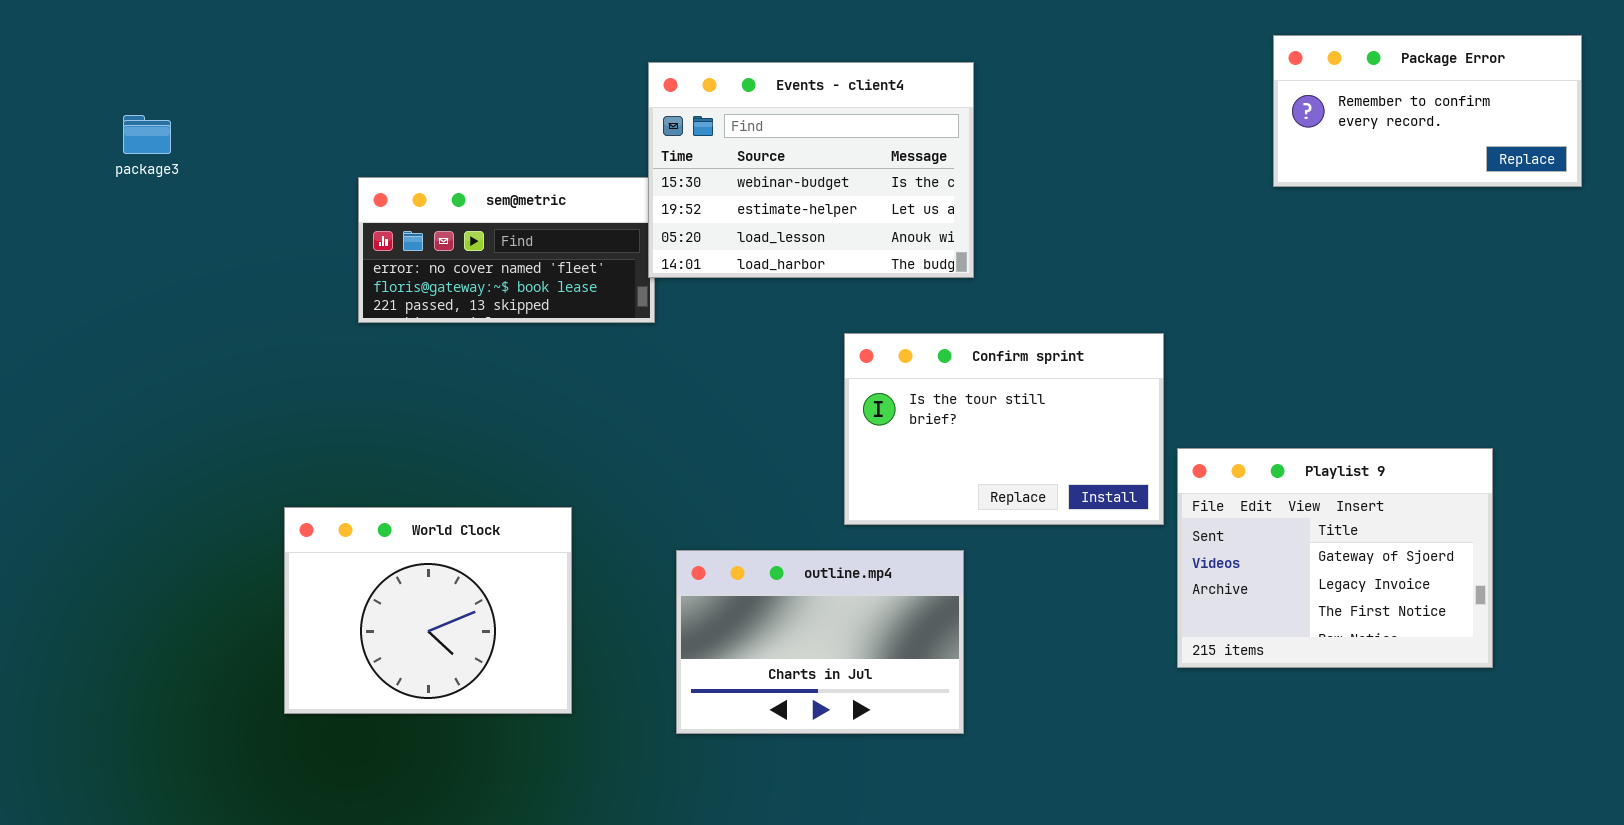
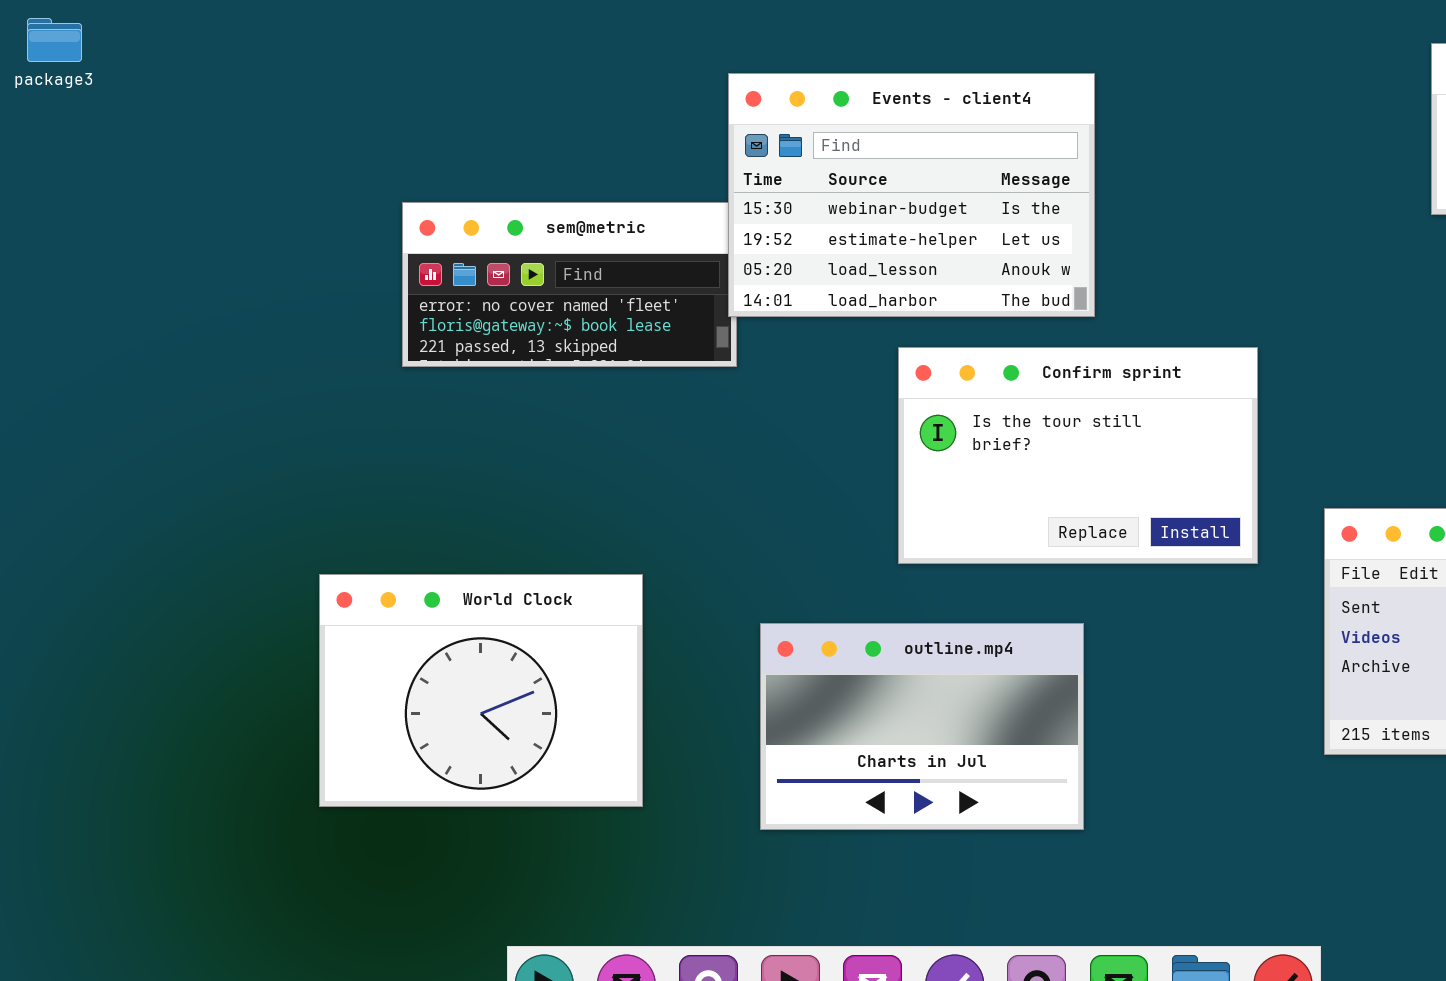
package3: [123,115,171,154] -> [27,18,82,62], moved
Confirm sprint: [844,333,1164,525] -> [898,347,1258,564], moved

